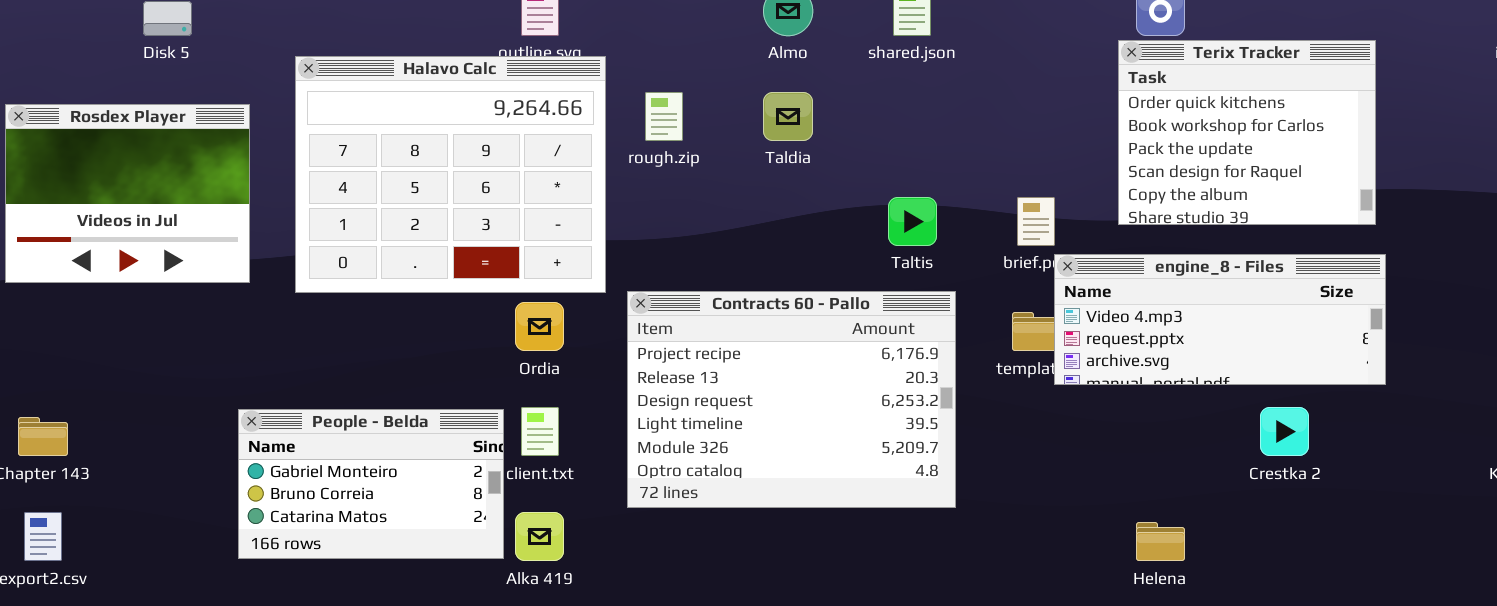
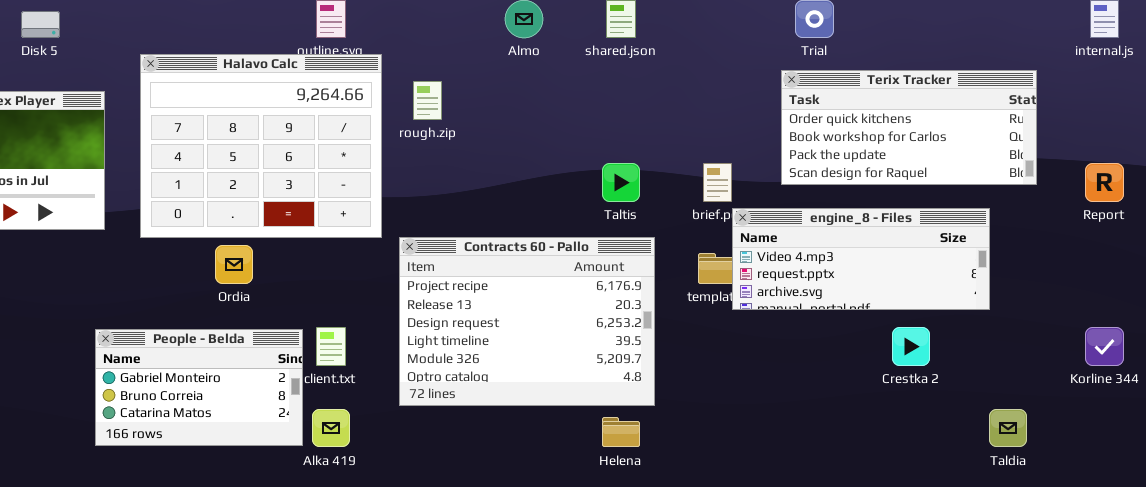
Terix Tracker: [1118,40,1376,225] -> [781,70,1037,185], resized
Taldia: [763,92,813,141] -> [989,409,1027,447], moved
Ordia: [515,302,564,351] -> [215,245,253,284], moved
Helena: [1136,522,1185,561] -> [602,417,640,447], moved

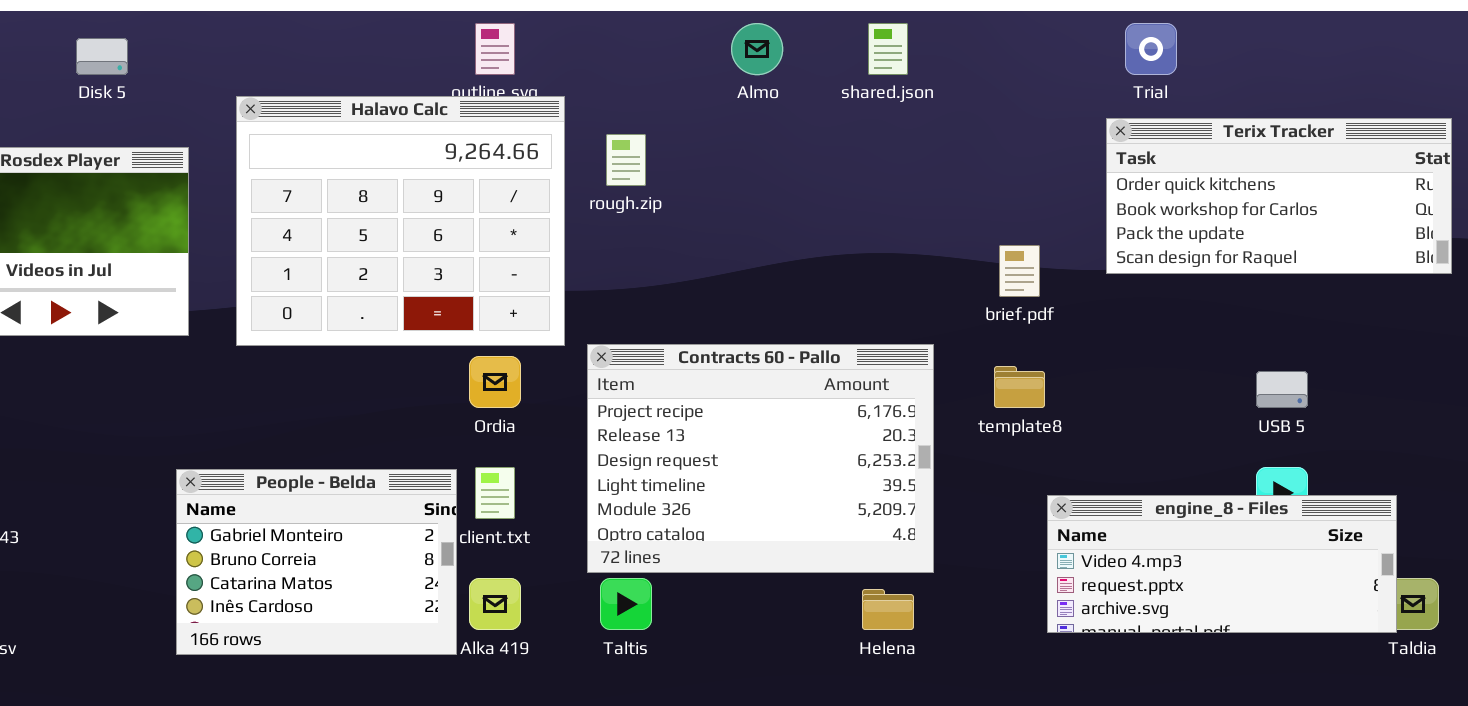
Taltis: [602,163,640,202] -> [600,578,652,630], moved
engine_8 - Files: [732,208,990,310] -> [1047,495,1397,633], moved
Ordia: [215,245,253,284] -> [469,356,521,408], moved
People - Belda: [95,329,303,446] -> [176,469,457,655], resized

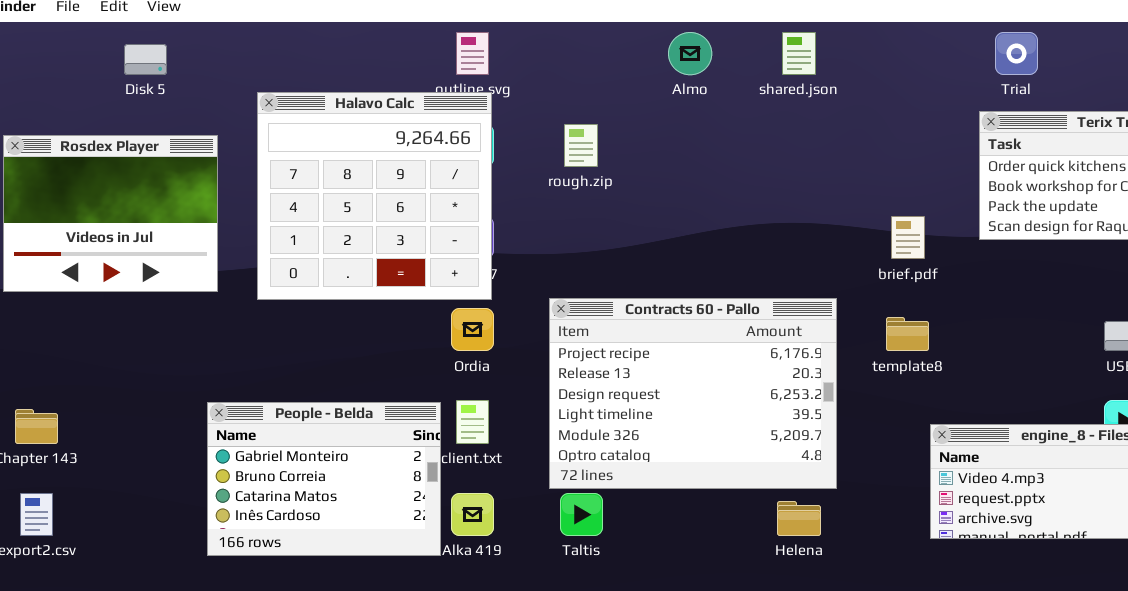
Halavo Calc: [236,96,565,346] -> [257,92,492,300], resized

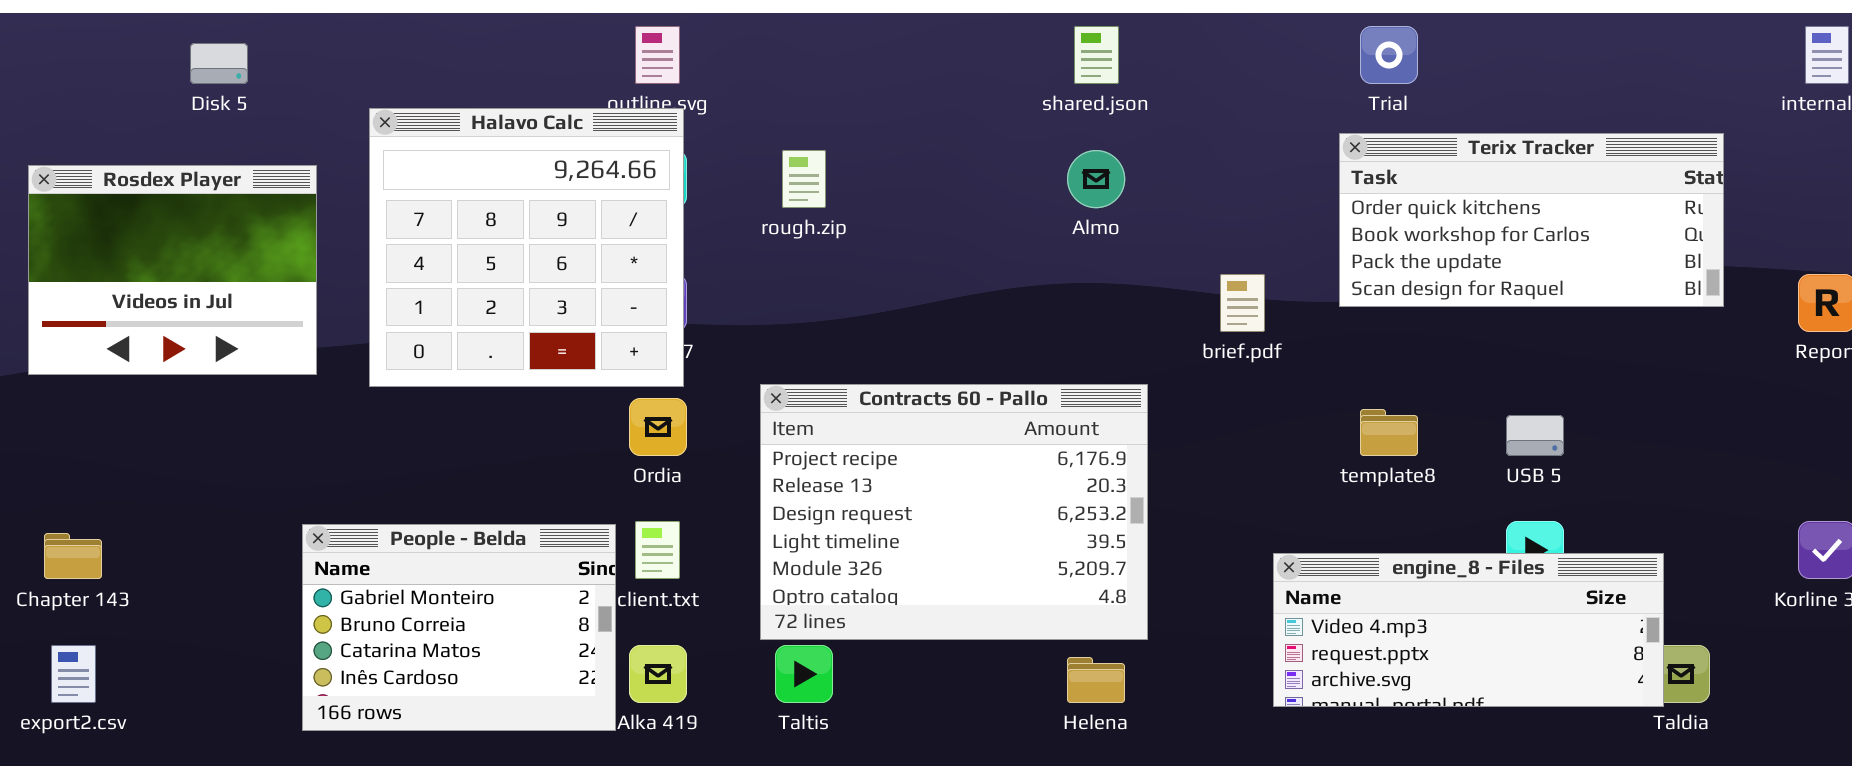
Almo: [668,32,712,75] -> [1067,150,1125,208], moved
template8: [886,317,929,351] -> [1360,409,1418,456], moved

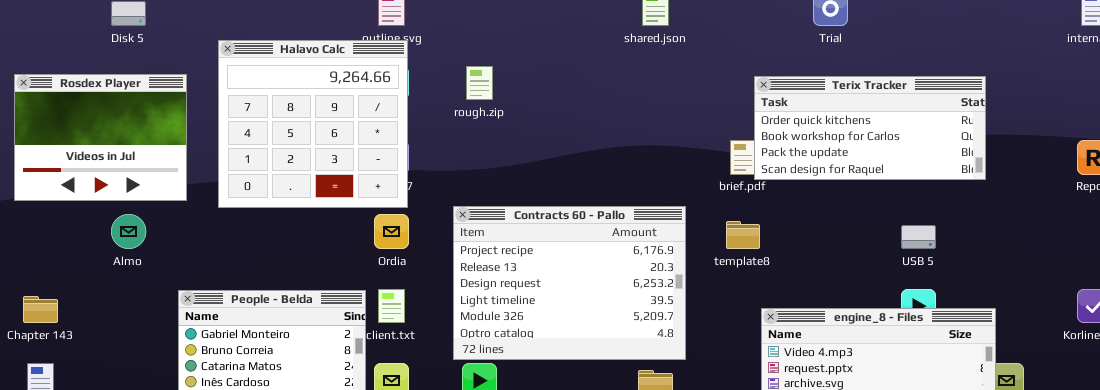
Terix Tracker: [1339,133,1724,307] -> [754,76,986,180], moved
Almo: [1067,150,1125,208] -> [111,214,146,249], moved
template8: [1360,409,1418,456] -> [726,221,760,249], moved

